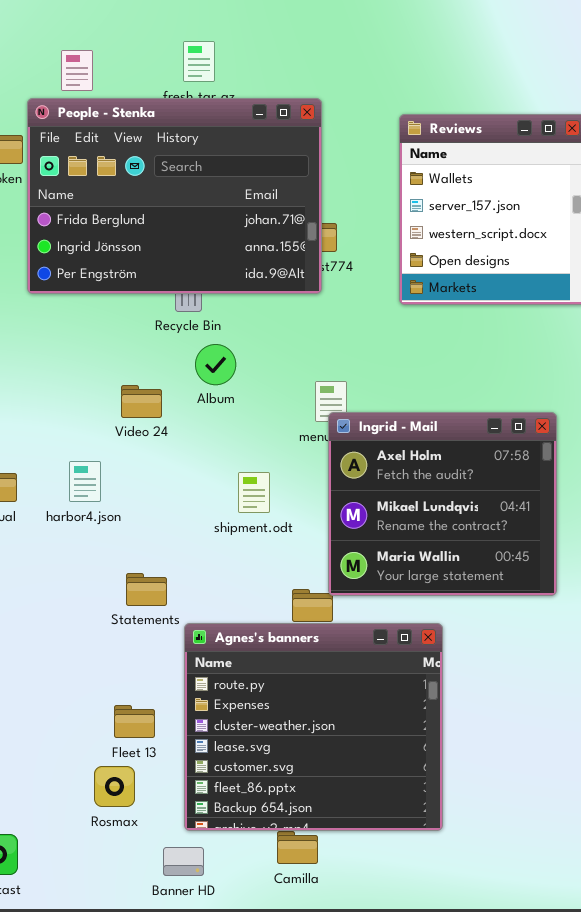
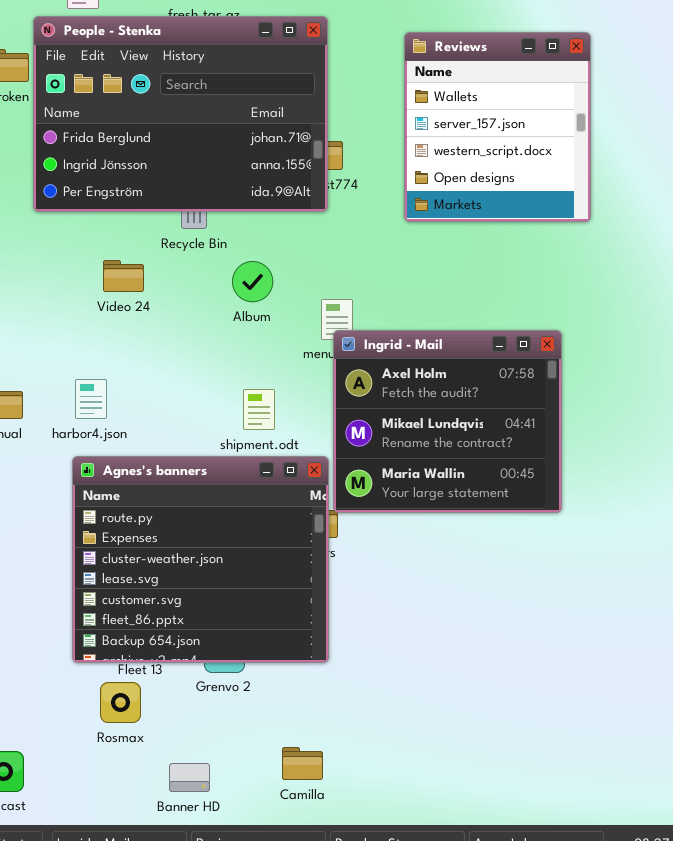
Album: [195,344,236,385] -> [232,261,273,302], moved
Video 24: [121,385,162,418] -> [103,260,144,292], moved
Agnes's banners: [184,623,443,831] -> [72,456,329,663], moved

